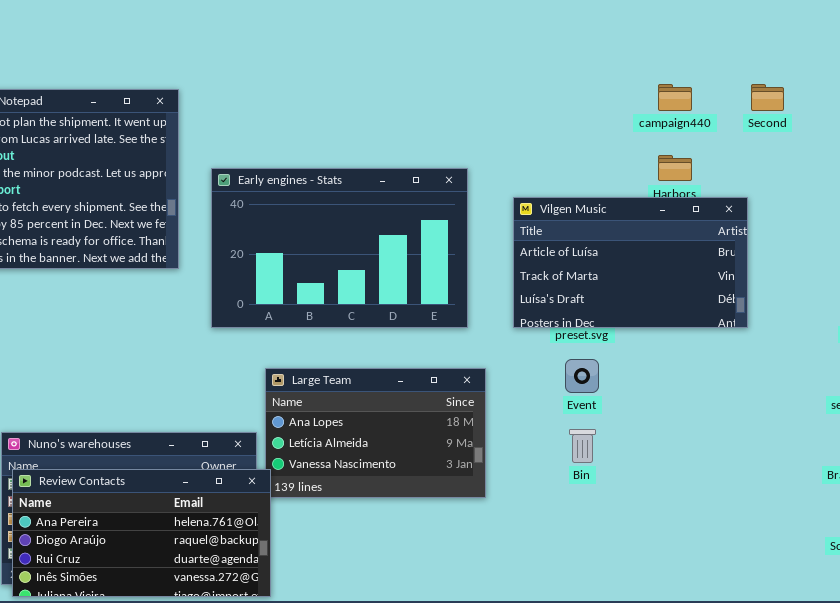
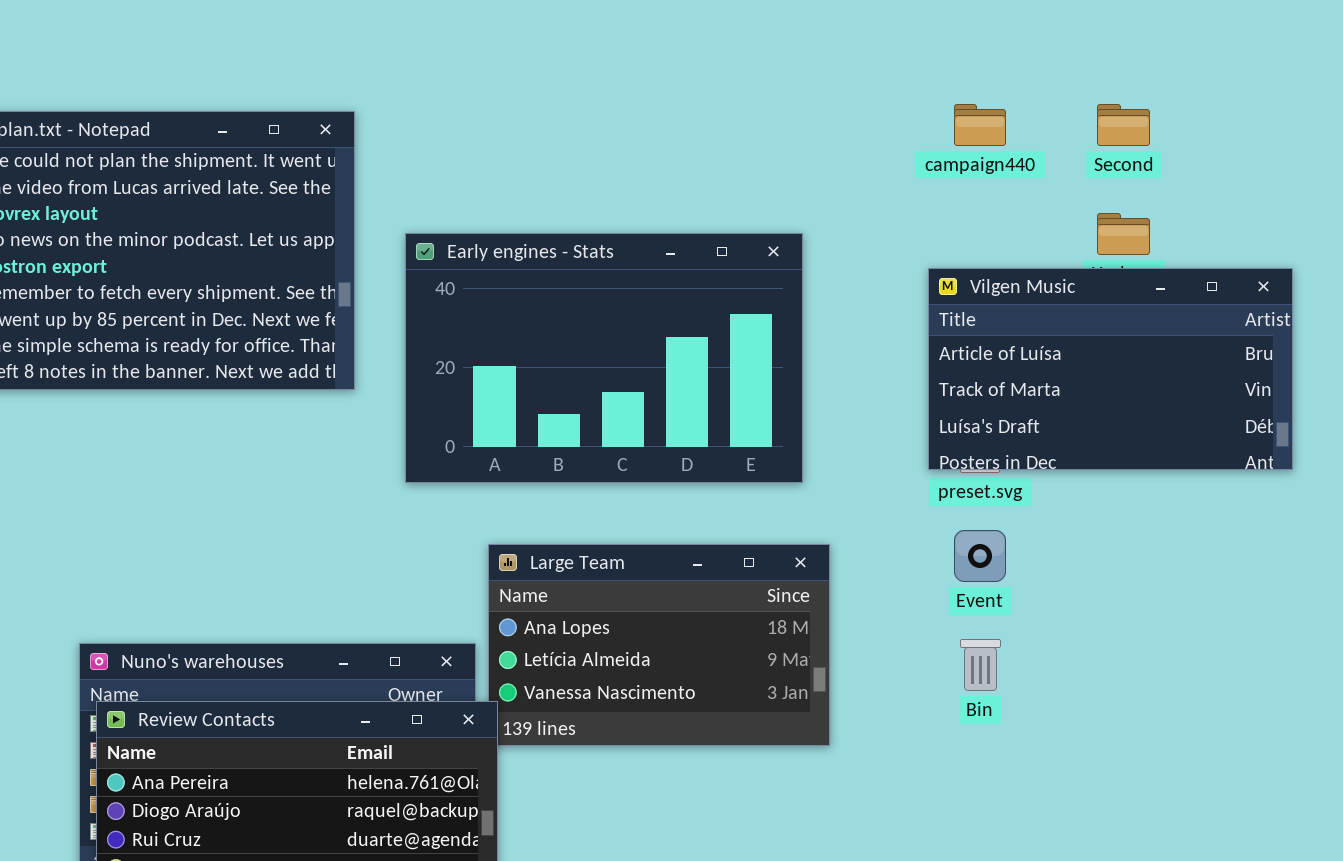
campaign440: [658,84,692,111] -> [954,104,1006,146], moved
Second: [751,84,784,111] -> [1097,104,1150,146], moved
Vilgen Music: [513,197,748,328] -> [928,268,1293,470], moved

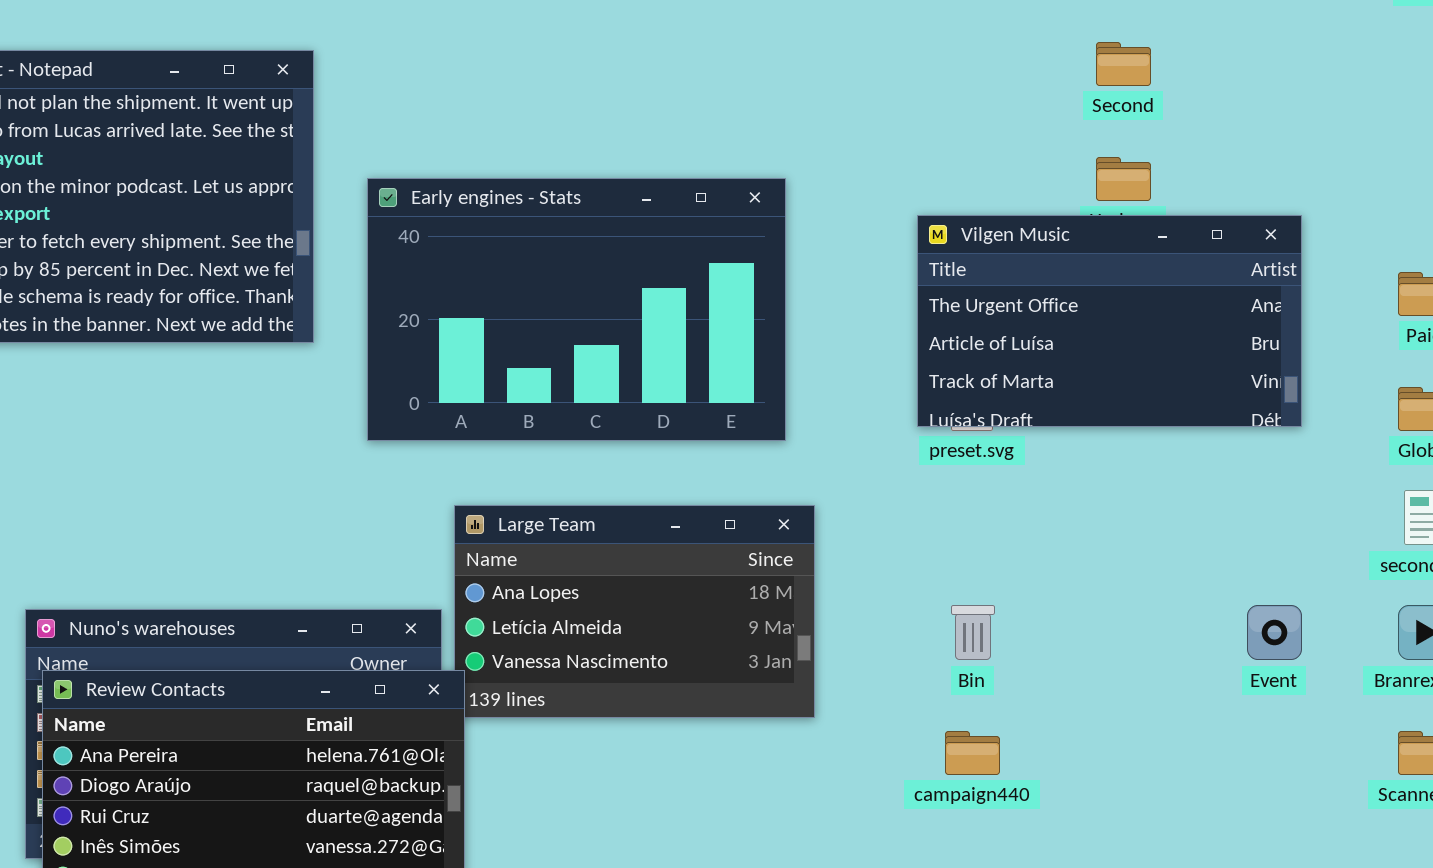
campaign440: [954,104,1006,146] -> [945,731,1000,775], moved
Vilgen Music: [928,268,1293,470] -> [917,215,1302,427], scrolled up 1 row
Event: [954,530,1006,582] -> [1247,605,1302,660], moved

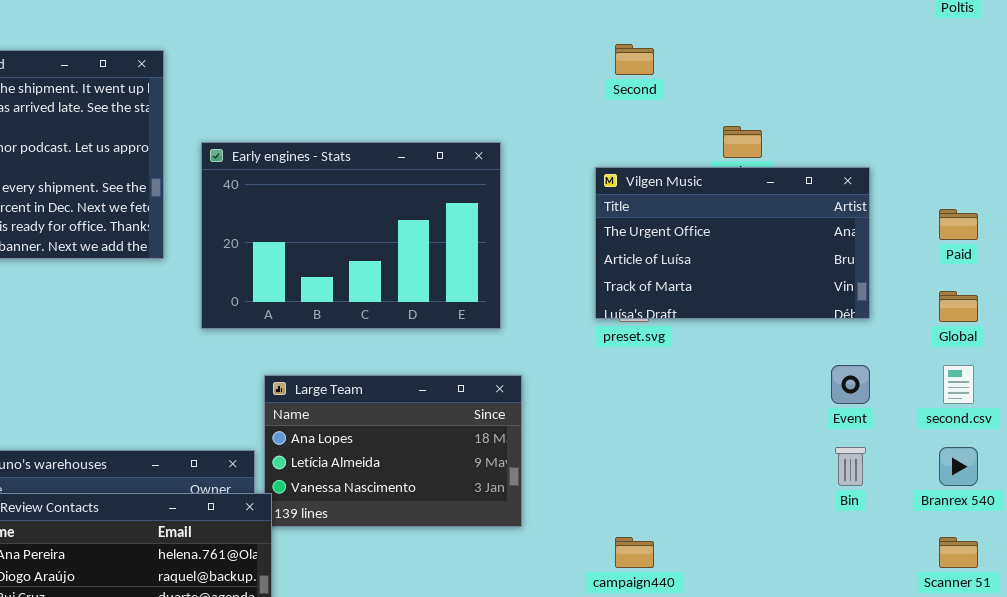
Second: [1096,42,1151,86] -> [615,44,654,75], moved
Bin: [951,605,995,660] -> [835,447,866,486], moved
Event: [1247,605,1302,660] -> [831,365,870,404], moved

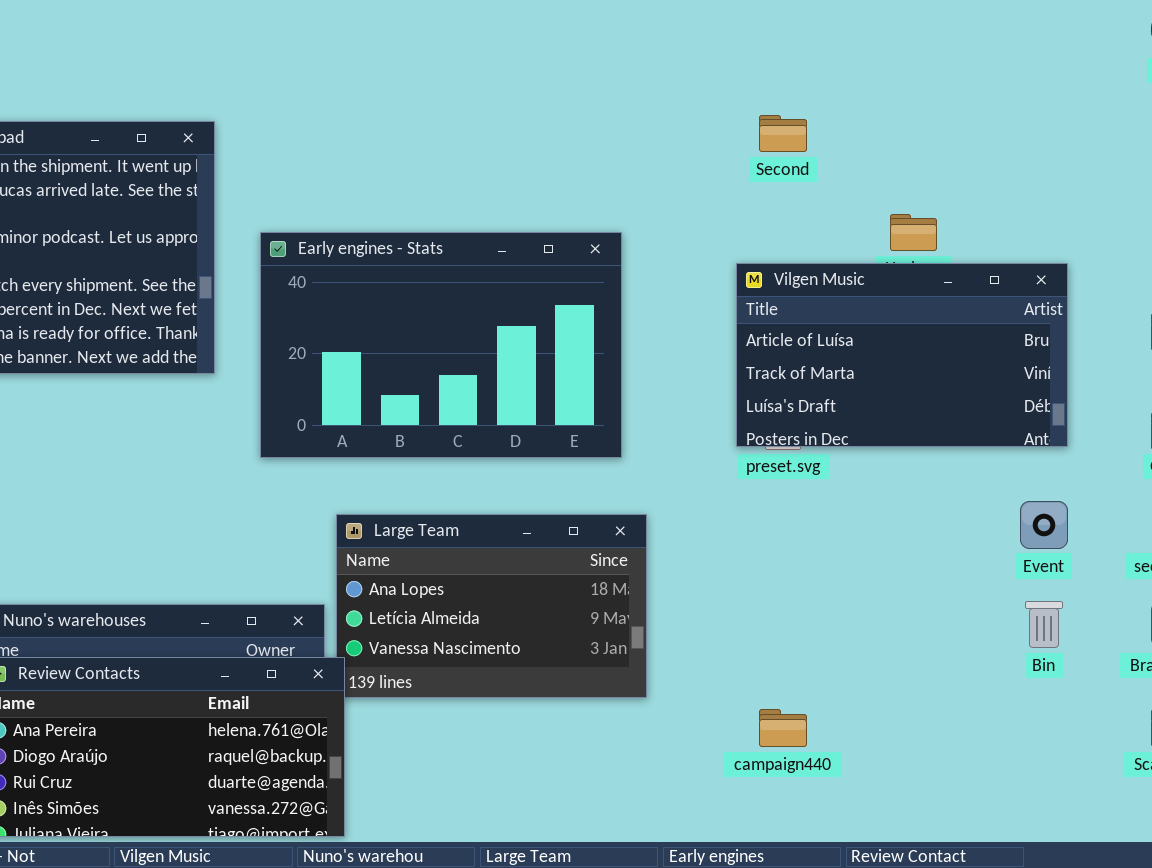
Vilgen Music: [595,167,870,319] -> [736,263,1068,447], scrolled down 1 row

